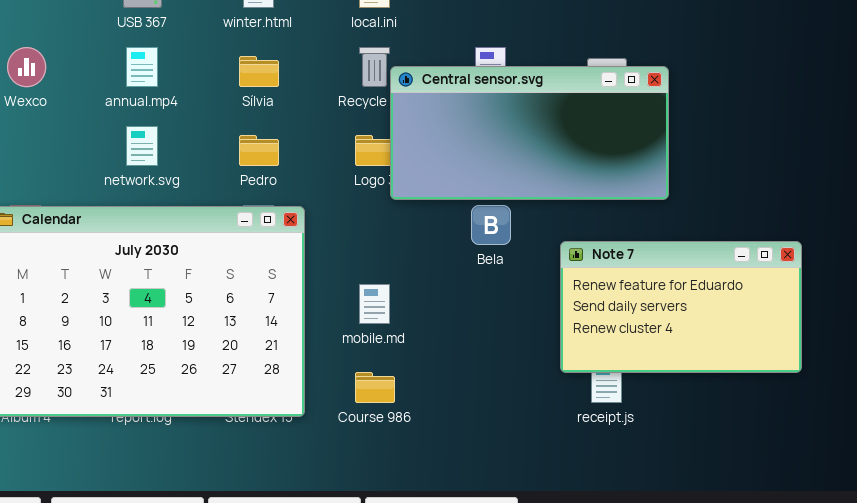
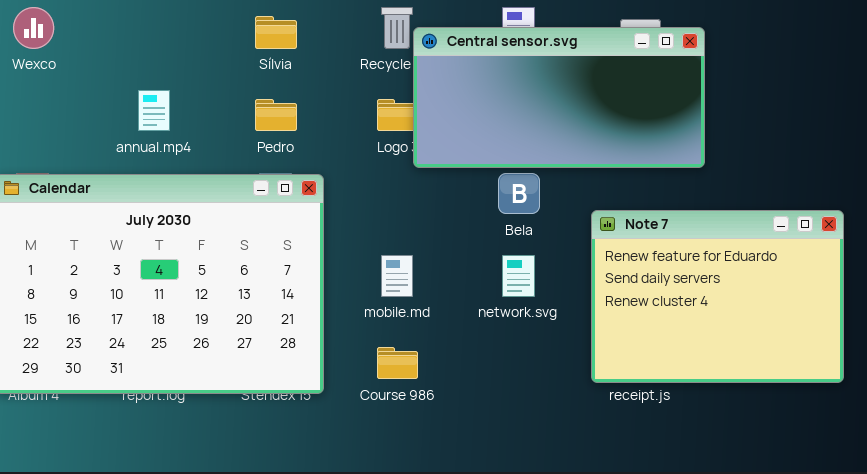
annual.mp4: [126,47,158,87] -> [138,90,170,131], moved
network.svg: [126,126,158,166] -> [502,255,535,297], moved
Note 7: [560,241,802,373] -> [591,210,844,383], resized

